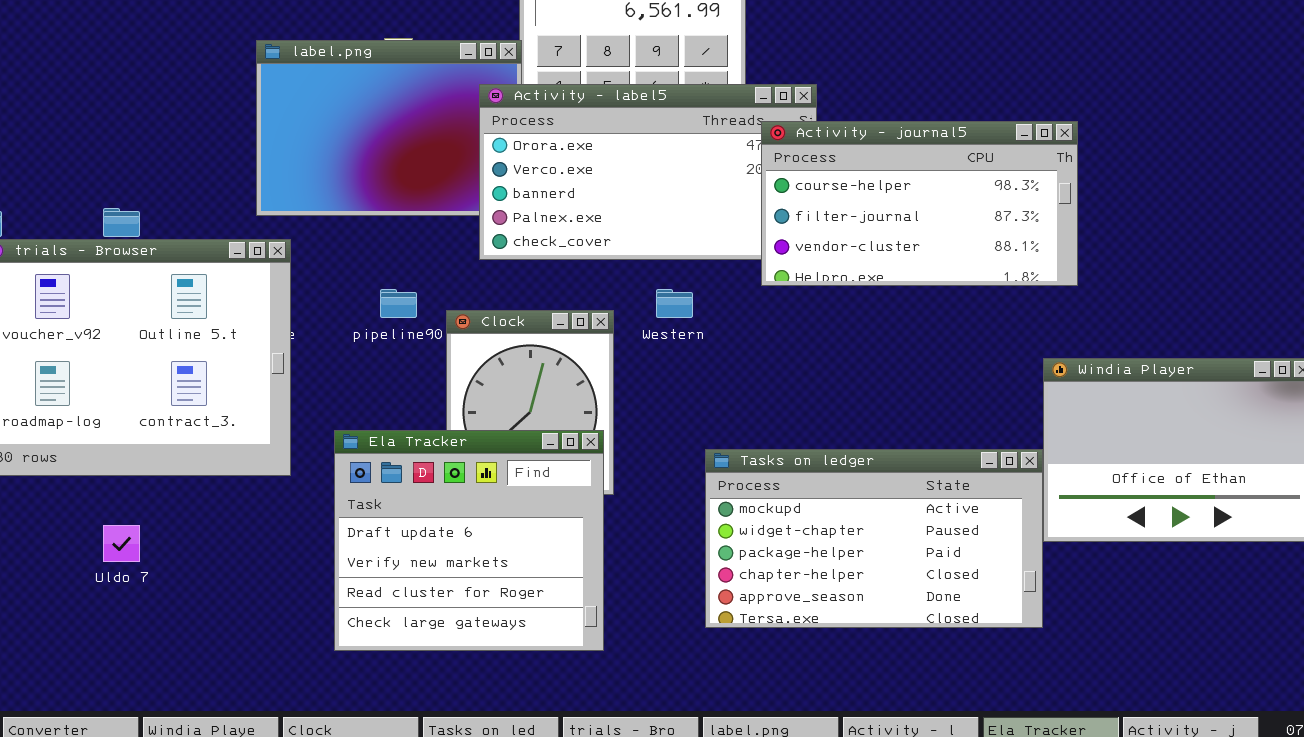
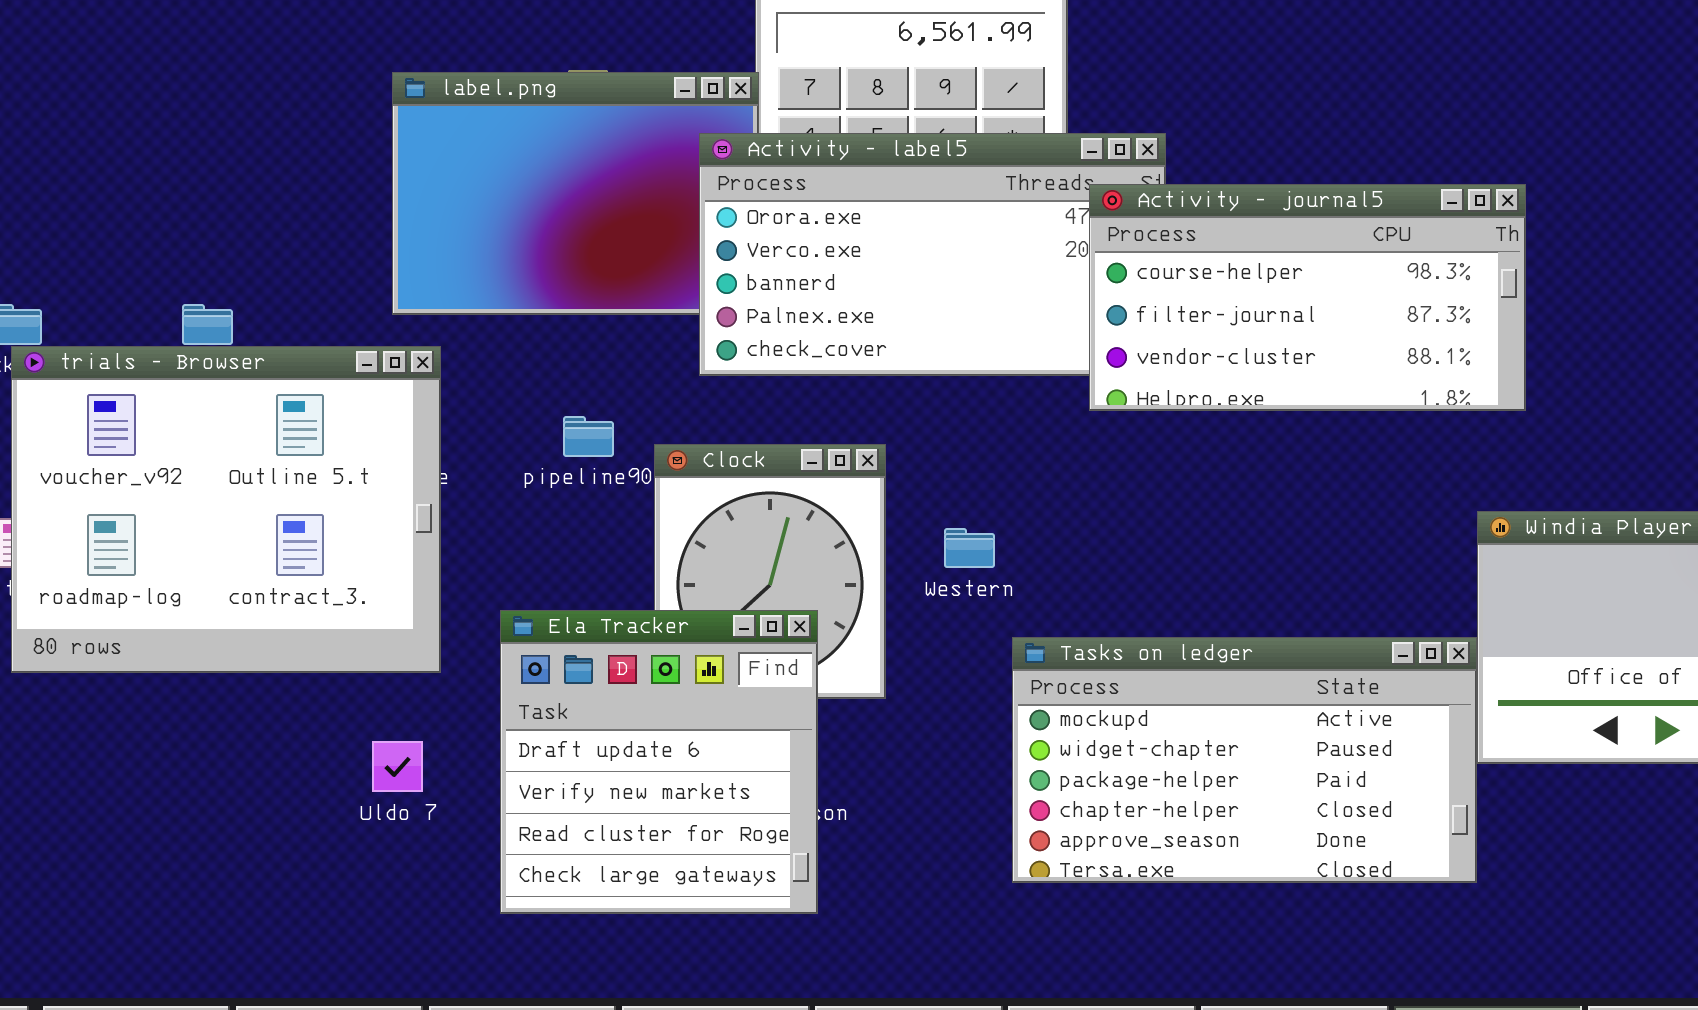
Western: [656,289,693,318] -> [944,528,995,568], moved
Ela Tracker: [334,430,604,651] -> [500,610,818,914], resized
Uldo 7: [103,525,140,562] -> [372,741,423,792], moved

